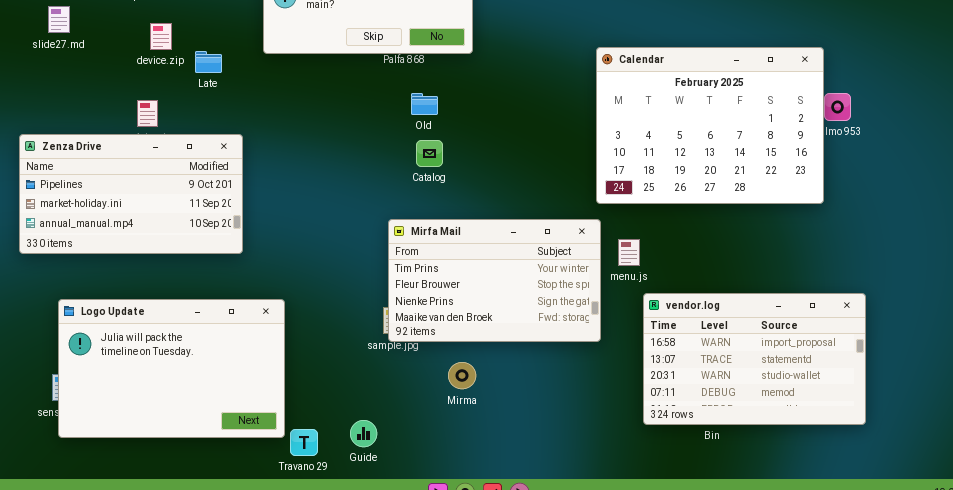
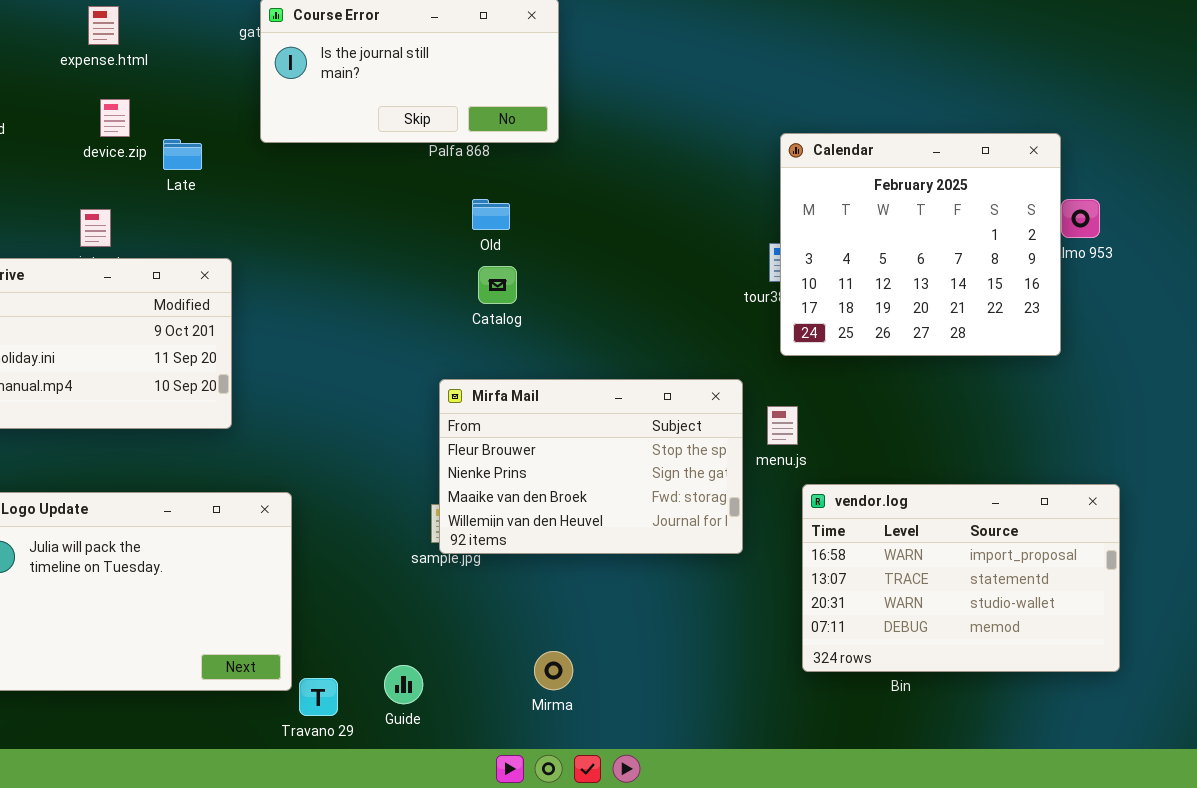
Calendar: [596,47,824,204] -> [780,133,1061,356], resized
Mirfa Mail: [388,219,601,342] -> [439,379,743,554], scrolled down 1 row
Mirma: [448,362,476,389] -> [534,651,573,690], moved

